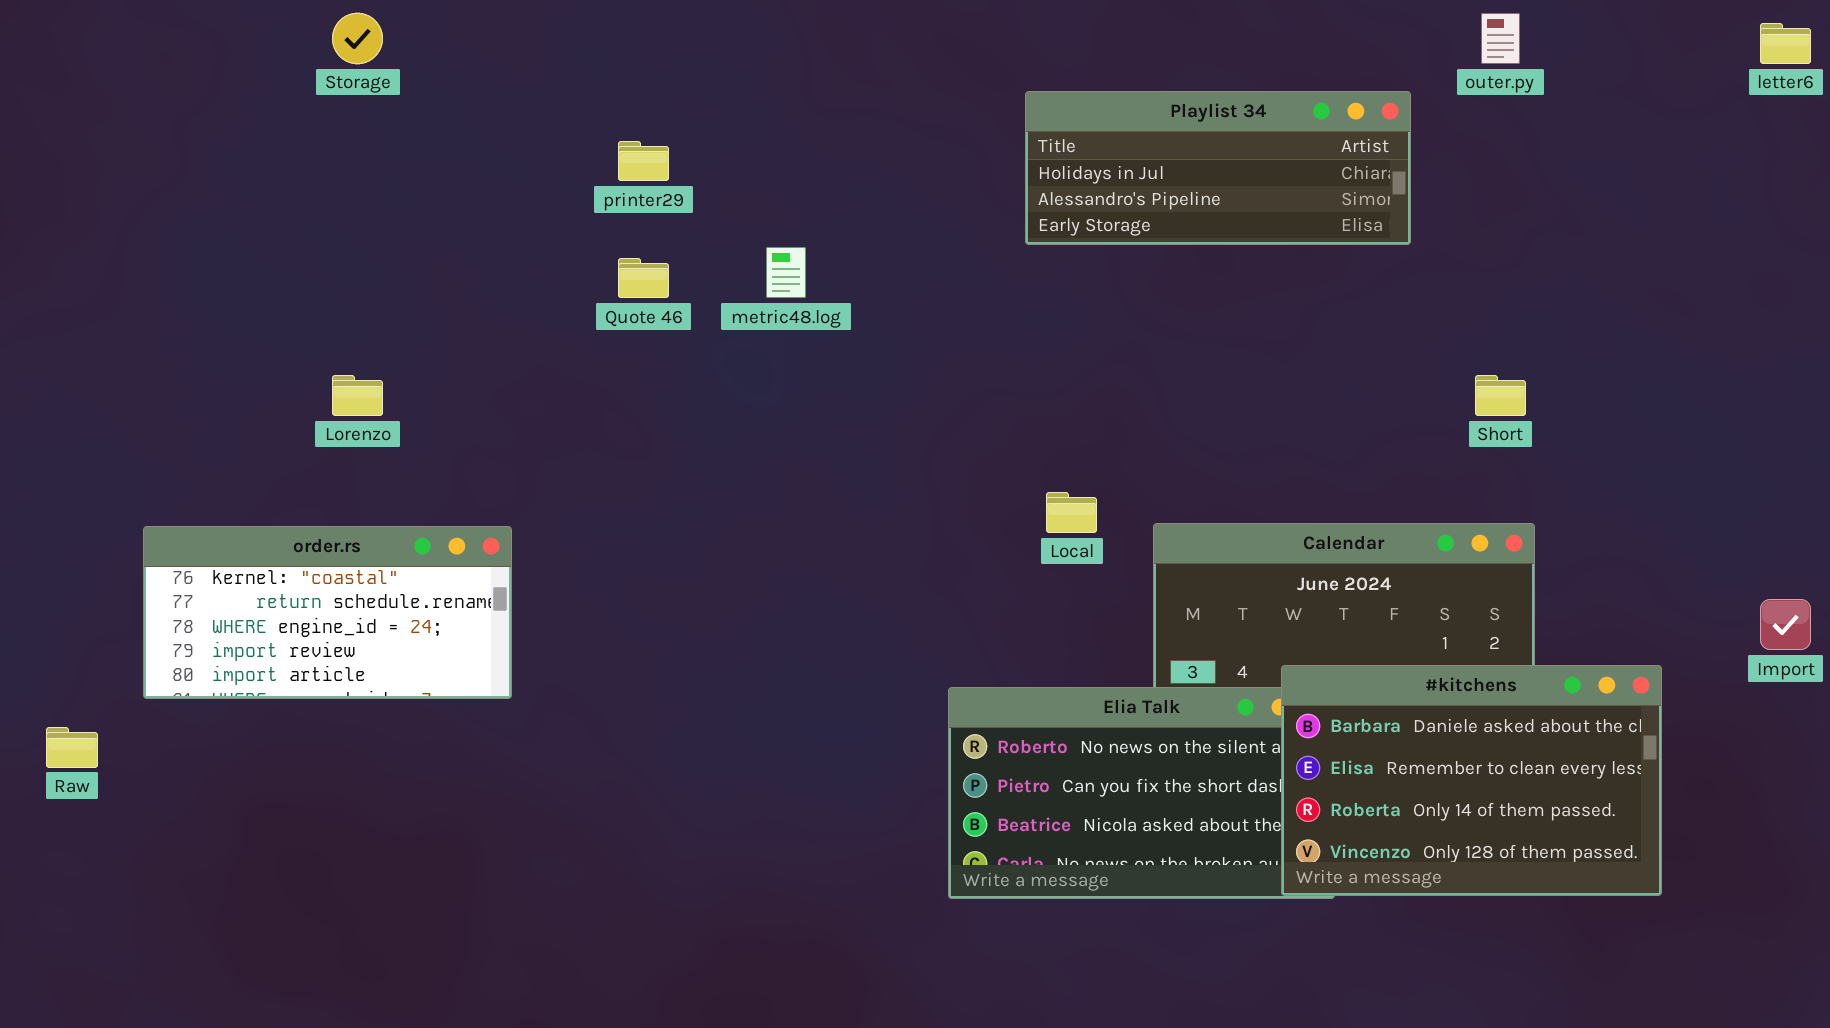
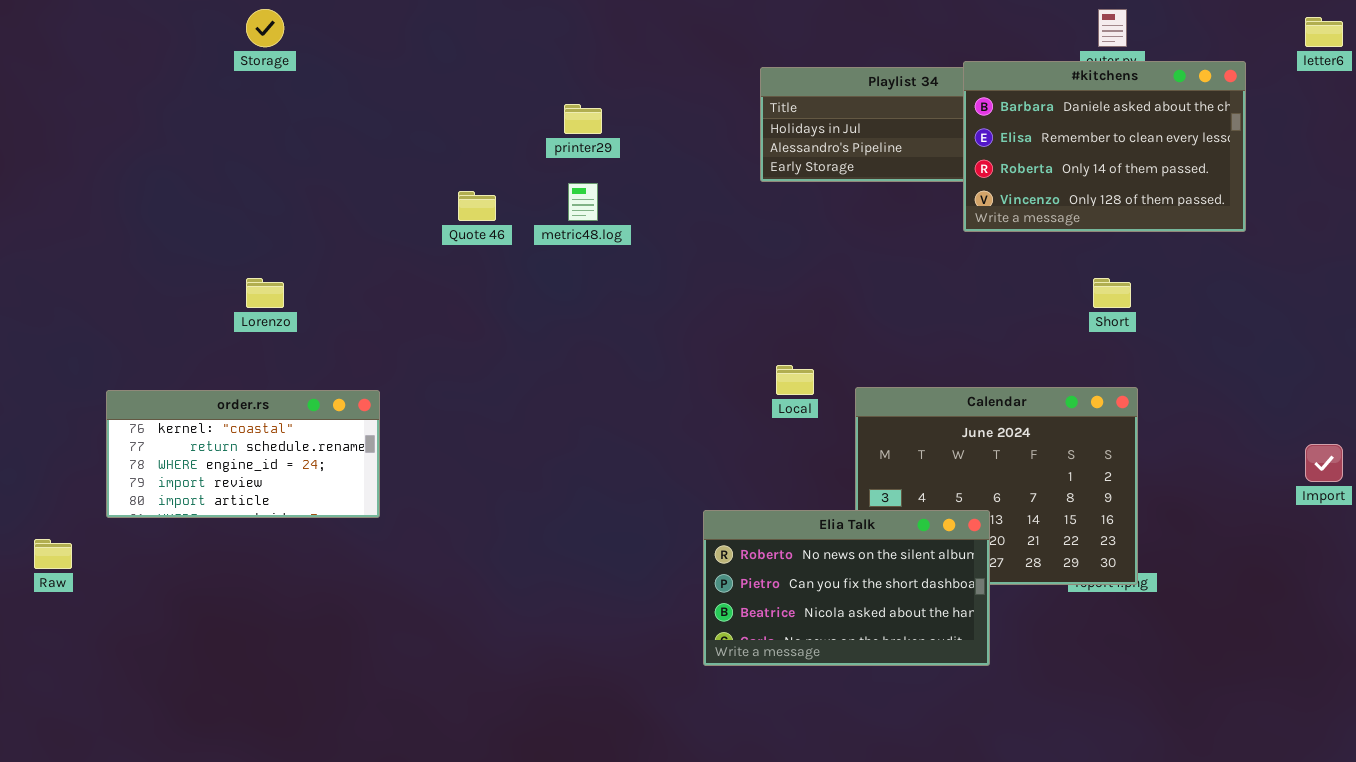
printer29: [618,141,669,181] -> [564,104,602,134], moved
#kitchens: [1281,665,1662,896] -> [963,61,1246,232], moved

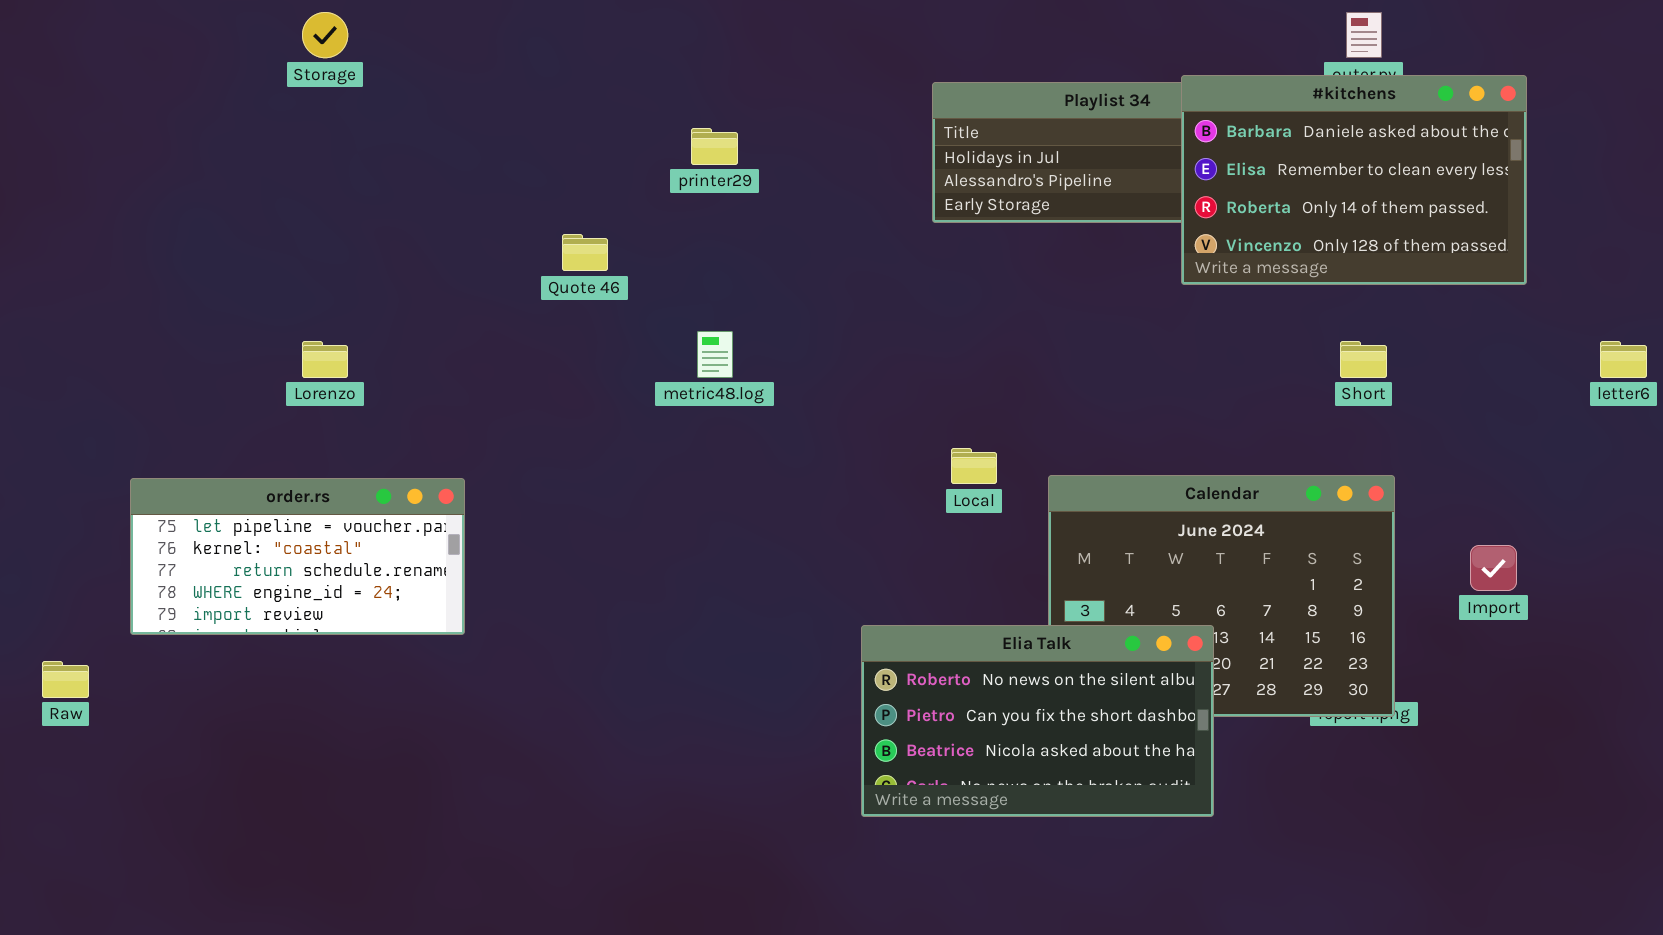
letter6: [1305,17,1343,47] -> [1600,341,1647,378], moved
metric48.log: [568,183,598,221] -> [697,331,733,378], moved
order.rs: [106,390,380,518] -> [130,478,465,635], scrolled up 1 row
Import: [1305,444,1343,482] -> [1470,545,1517,591], moved

